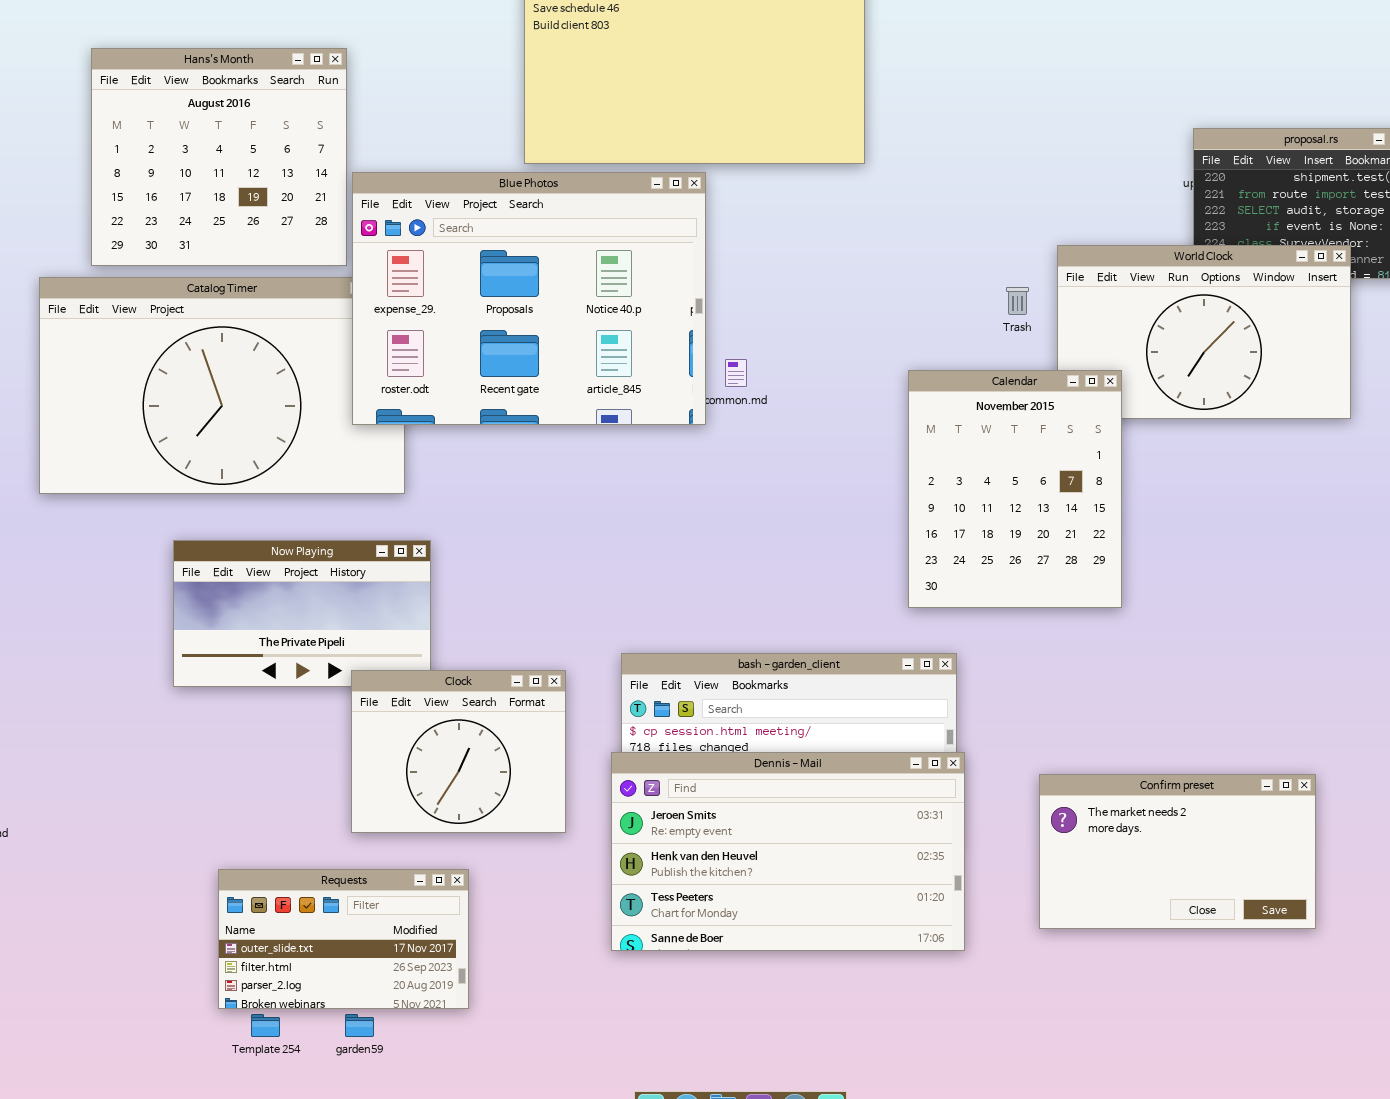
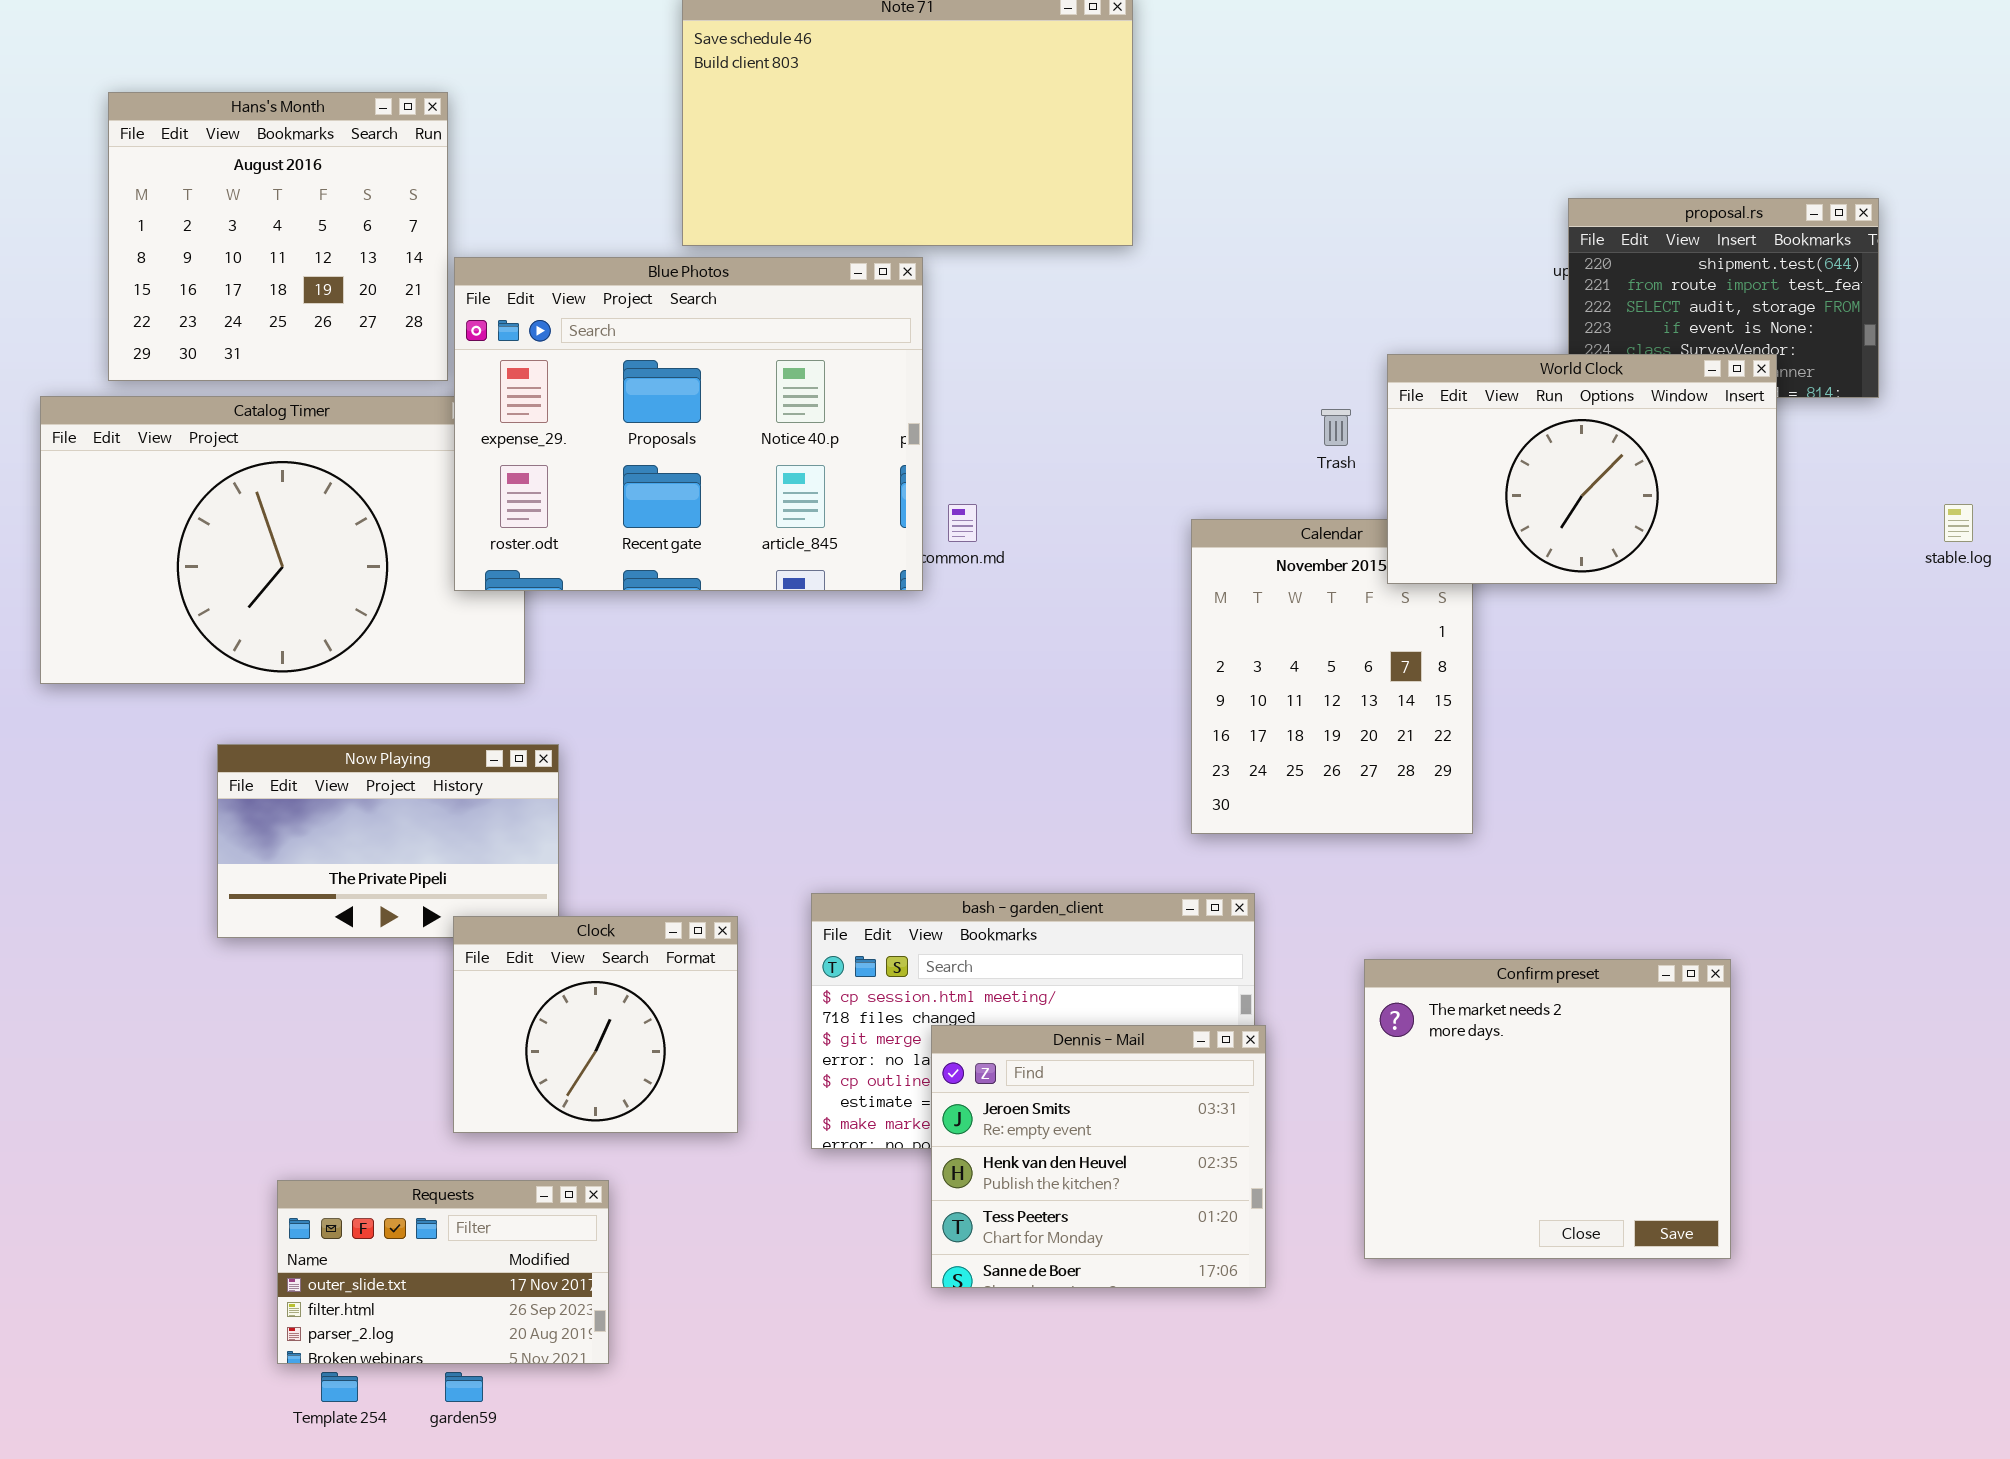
World Clock: [1057,245,1351,419] -> [1387,354,1777,584], raised
Dennis - Mail: [611,752,965,951] -> [931,1025,1266,1288], resized
Confirm preset: [1039,774,1316,929] -> [1364,959,1731,1259], resized

